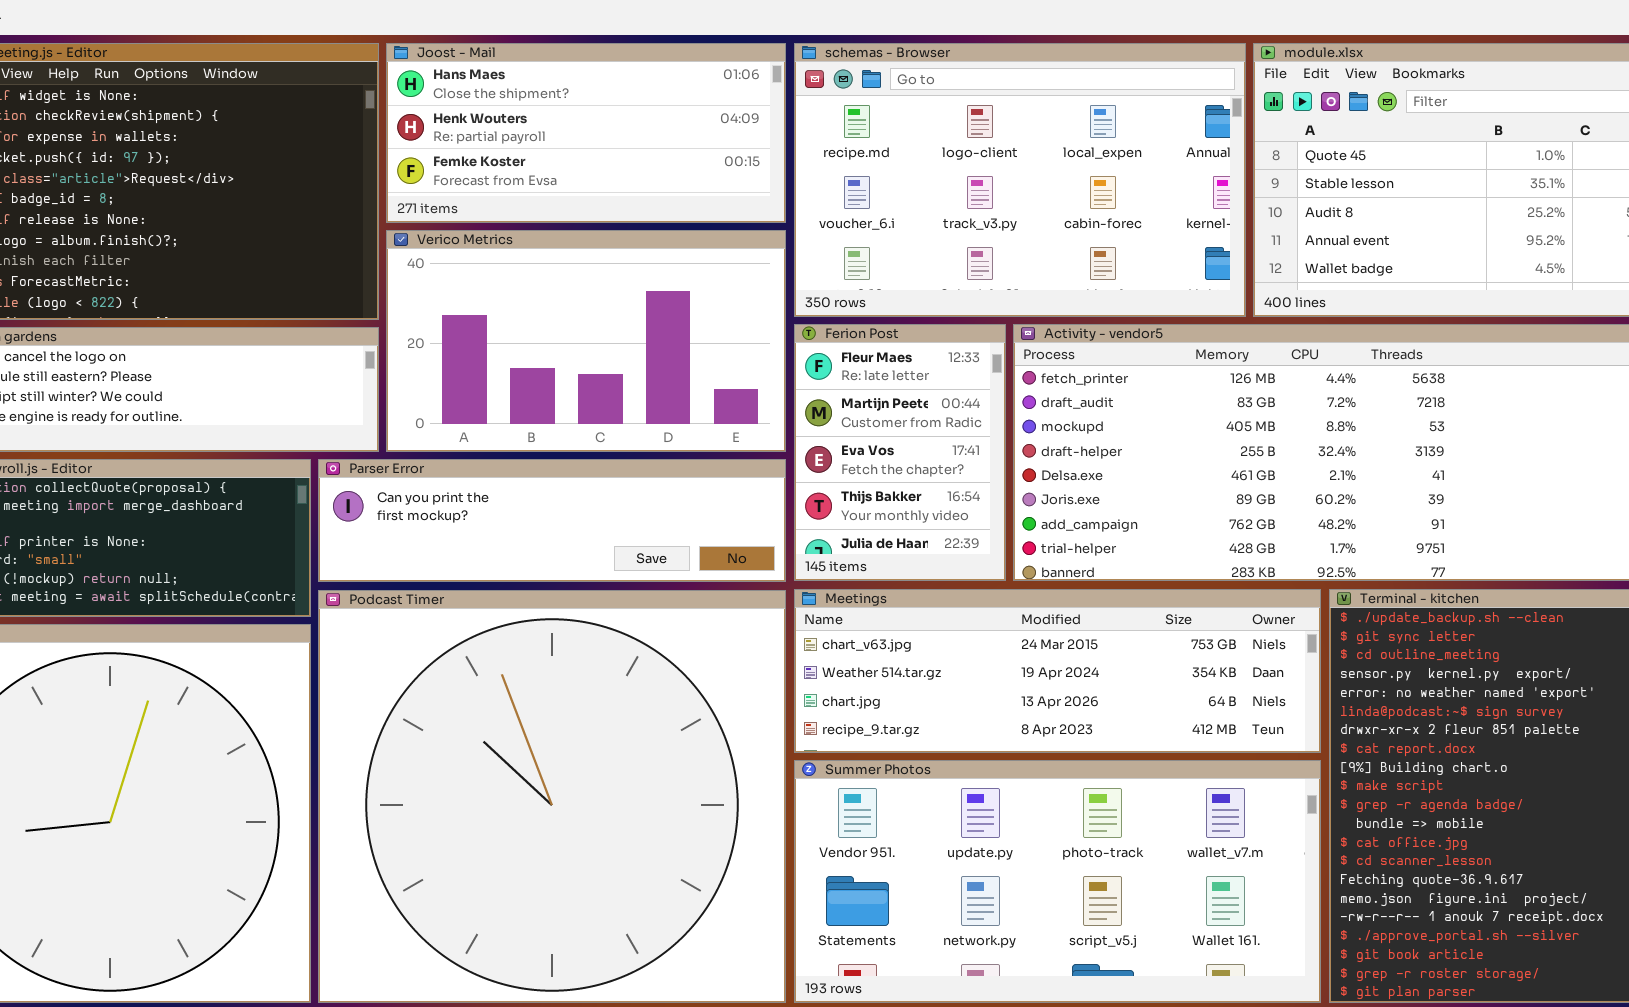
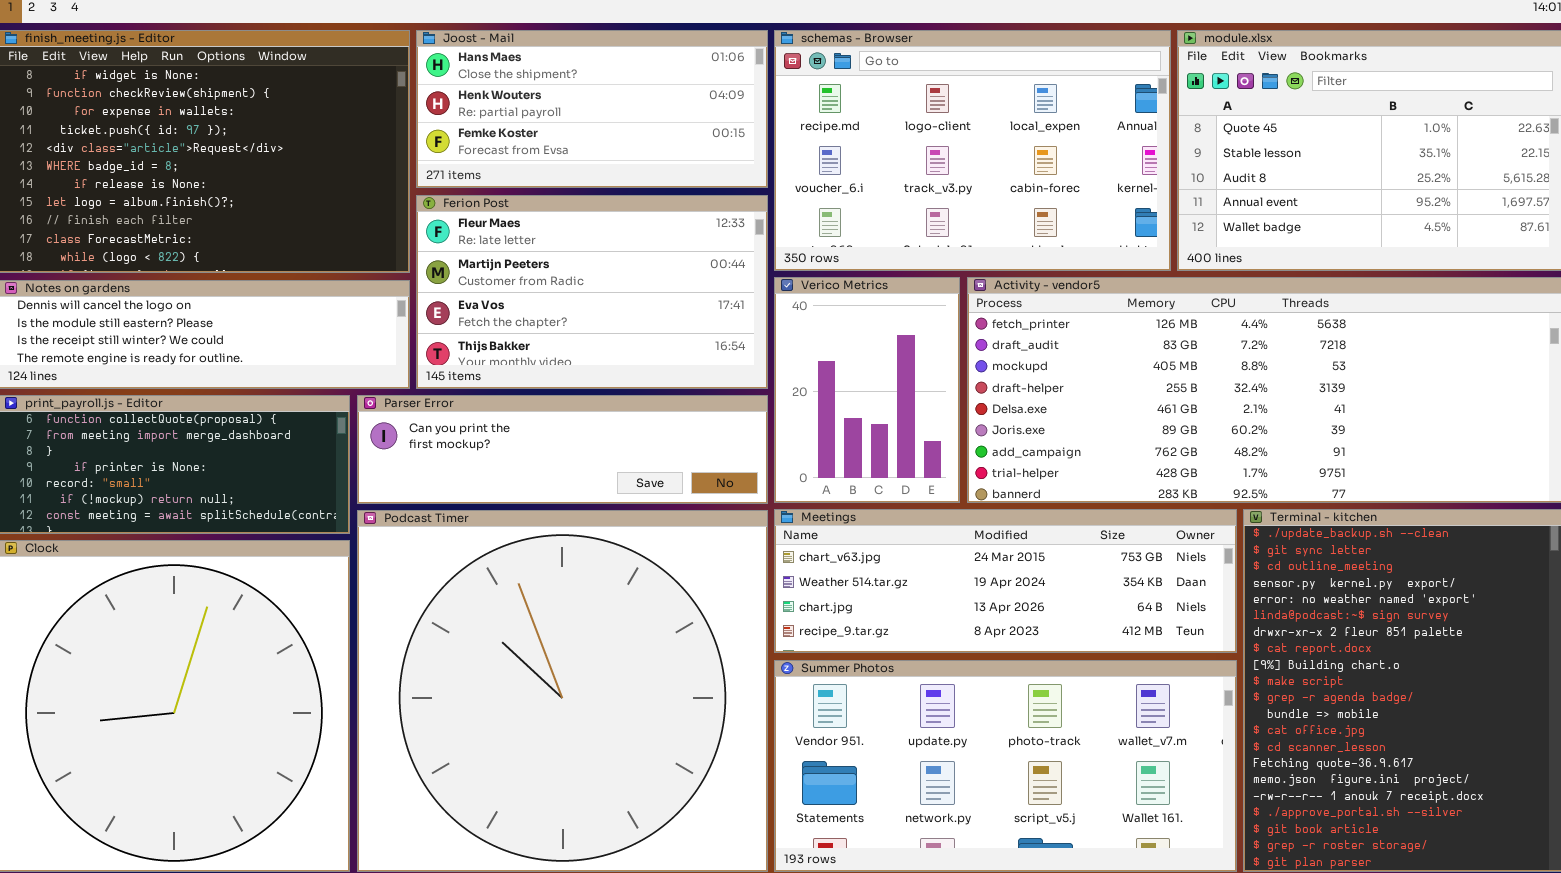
Verico Metrics: [386,230,786,452] -> [774,277,960,503], moved, resized
Ferion Post: [794,324,1006,581] -> [416,195,768,389], moved, resized

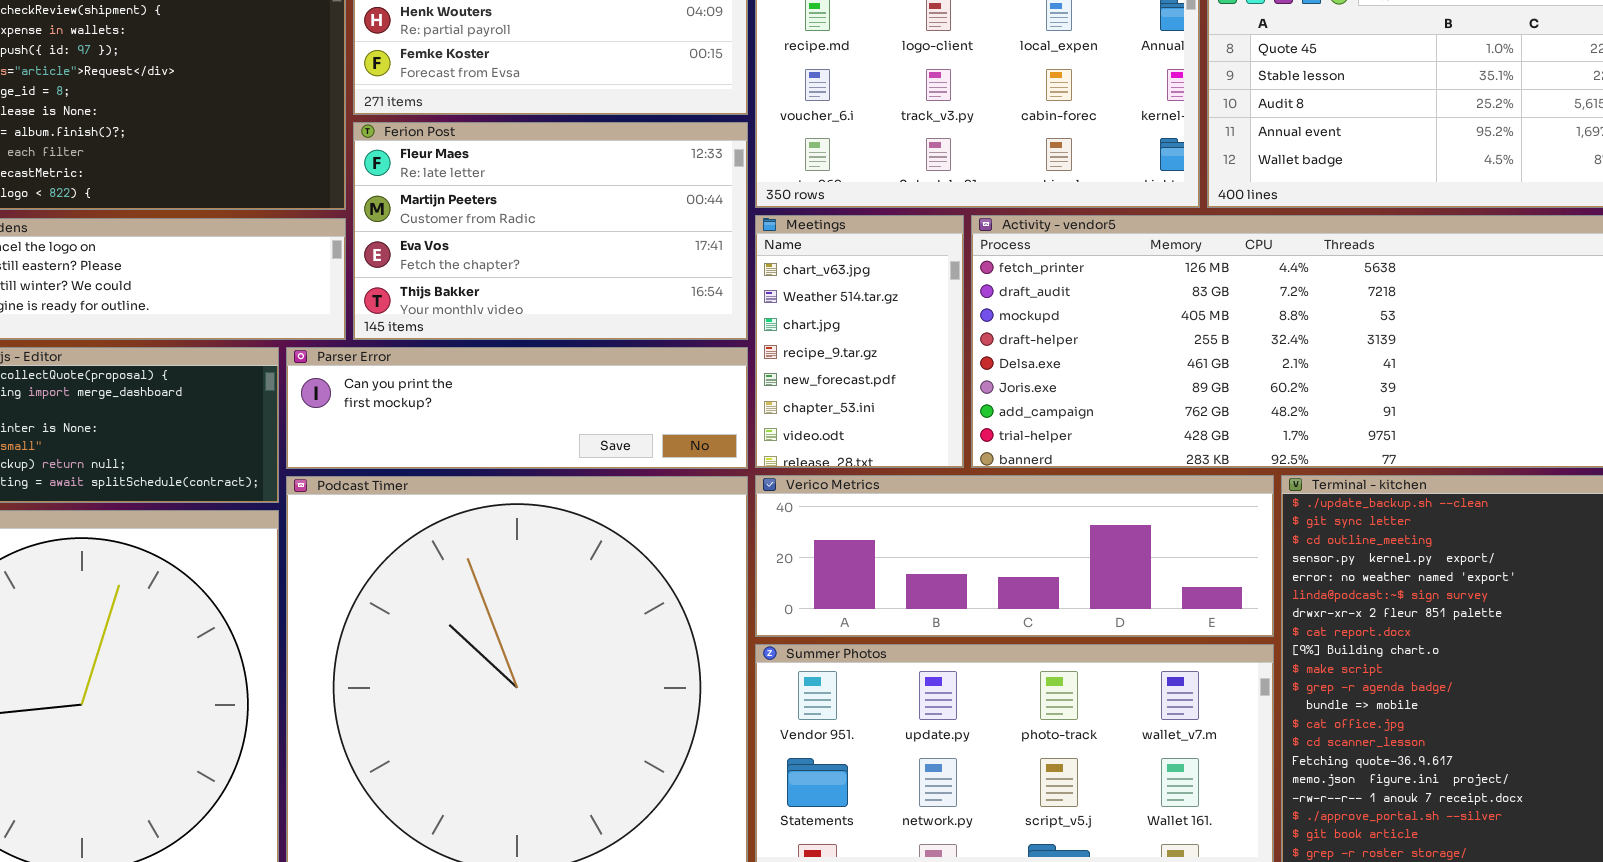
Verico Metrics: [774,277,960,503] -> [755,475,1274,637], moved, resized
Meetings: [774,509,1237,653] -> [755,215,964,468], moved, resized

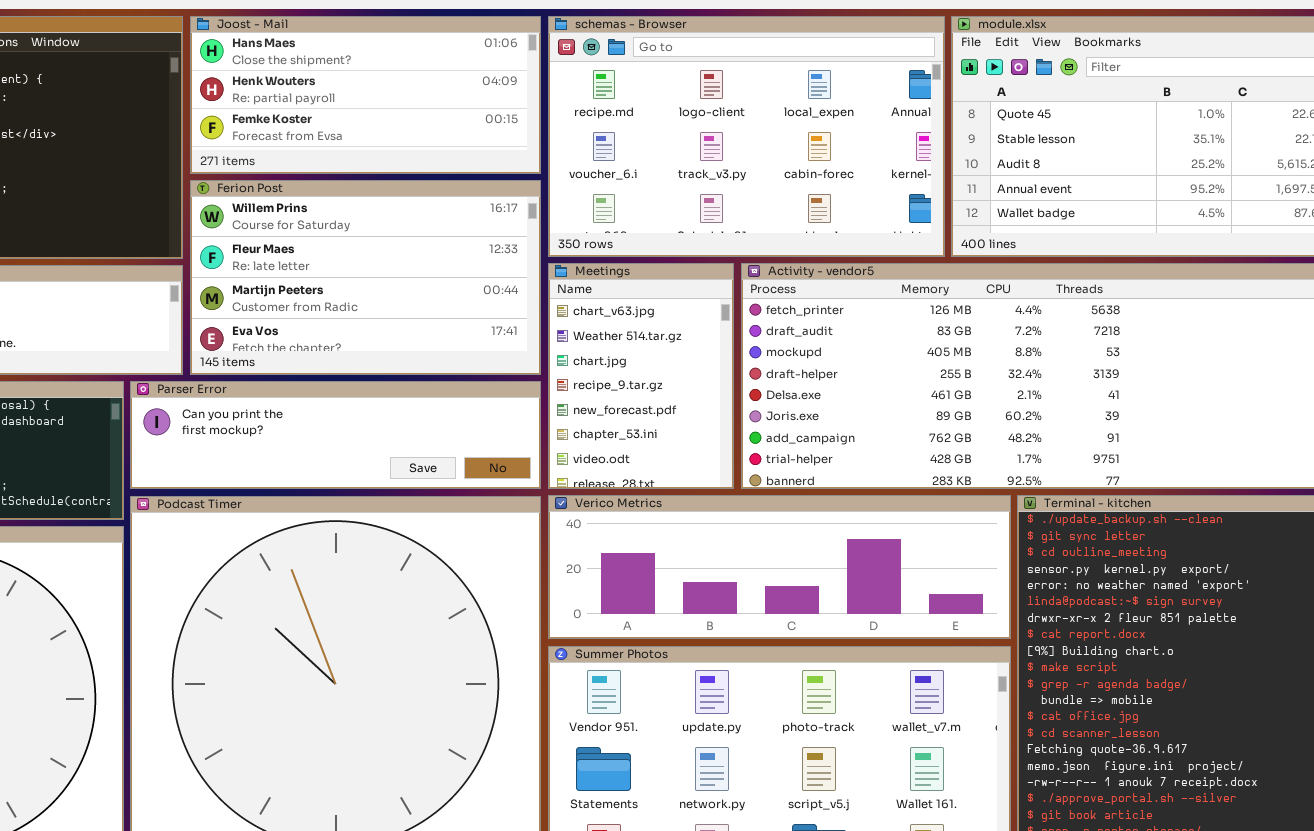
Ferion Post: [353,122,748,340] -> [190,180,541,375], scrolled up 1 row

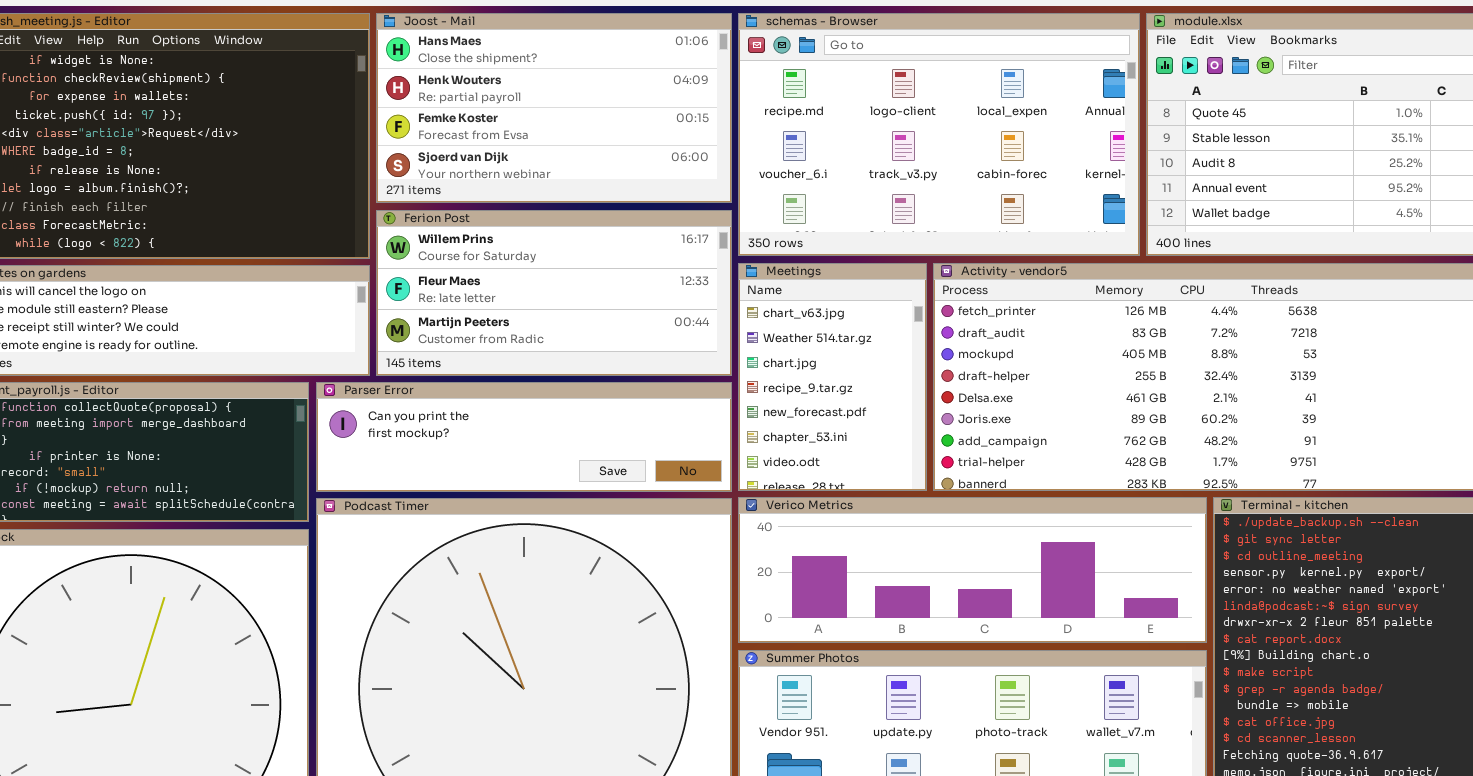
Joost - Mail: [190,16,541,174] -> [376,13,732,203], resized
Ferion Post: [190,180,541,375] -> [376,210,732,376], resized

